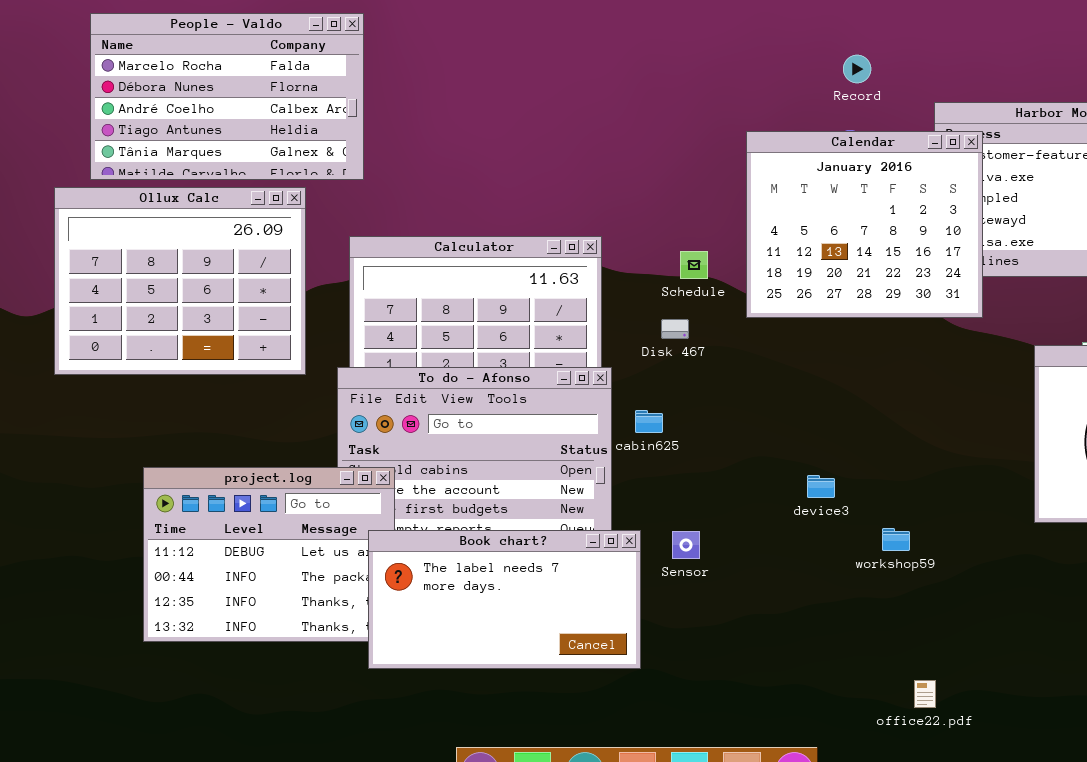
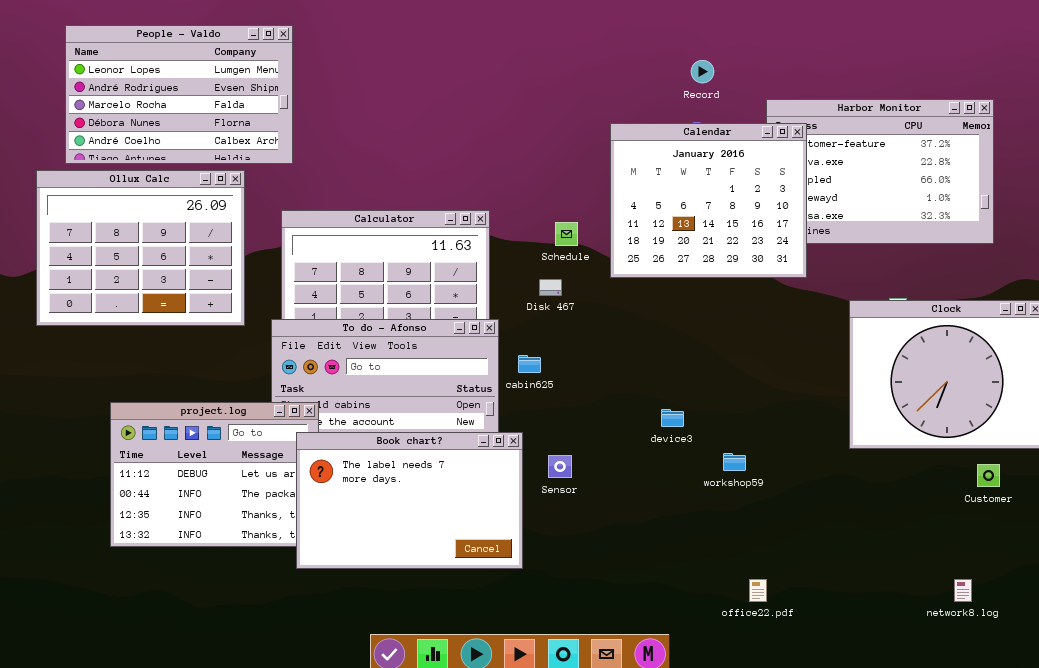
People - Valdo: [90,13,364,180] -> [65,25,293,164], scrolled up 2 rows
Book chart?: [368,530,641,669] -> [296,432,523,569], resized

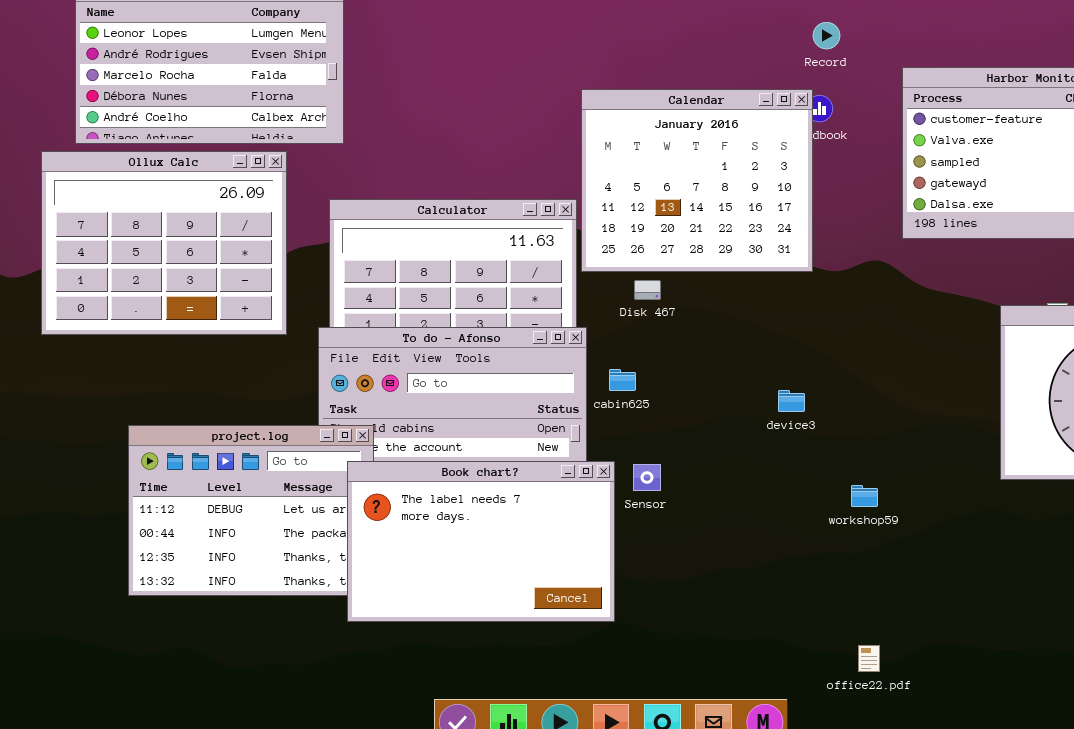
Calendar: [610,123,807,278] -> [581,89,813,272], moved
device3: [661,409,684,427] -> [778,390,805,412], moved
Sensor: [548,455,572,478] -> [633,464,661,491], moved
office22.pdf: [749,579,767,602] -> [858,645,880,672], moved

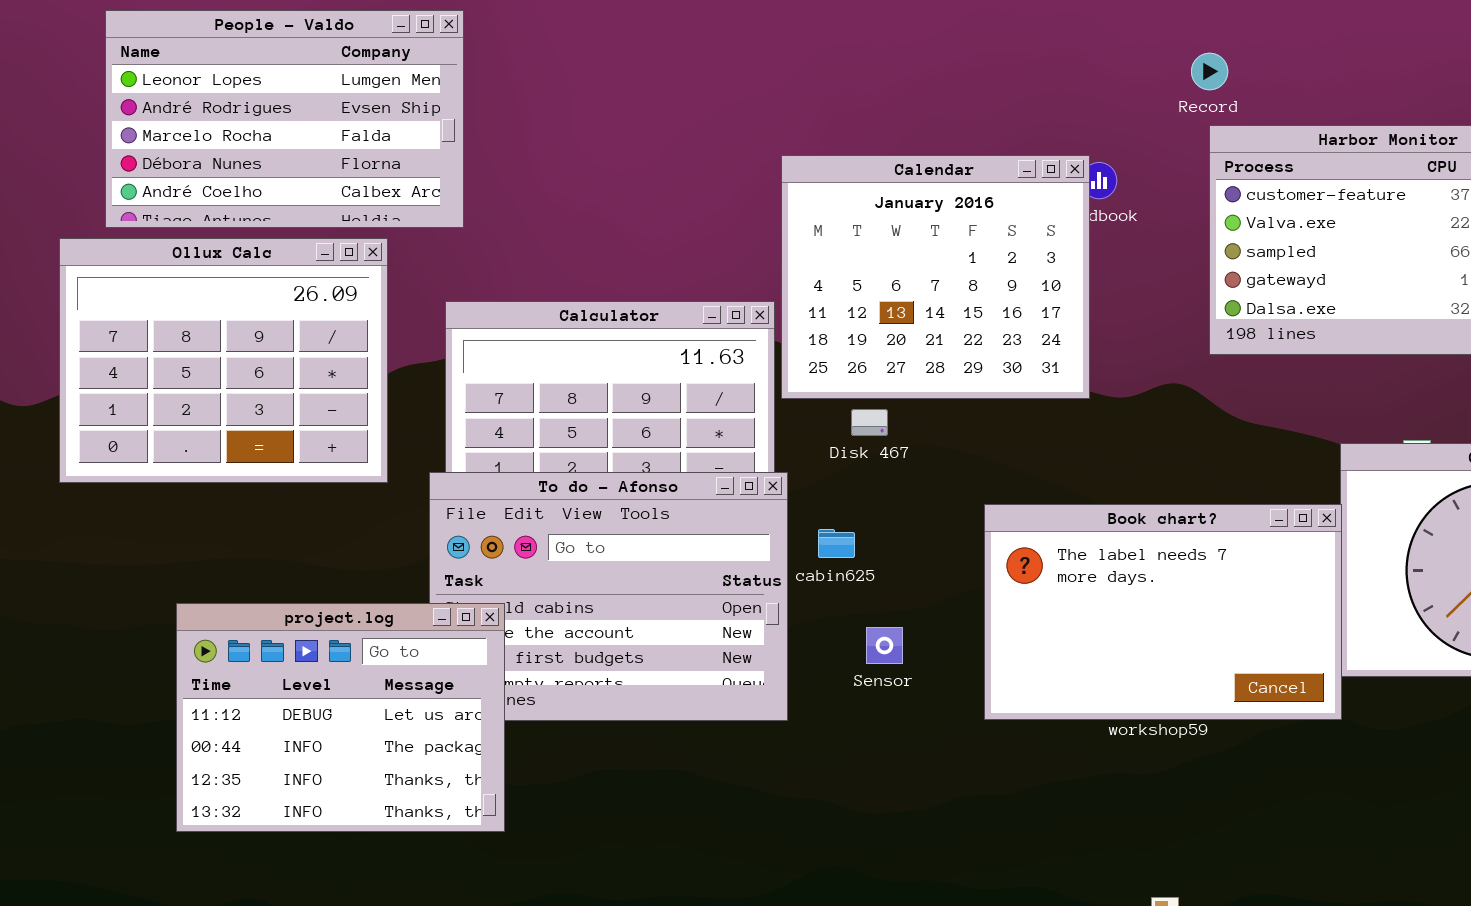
Record: [813,22,840,49] -> [1191,53,1228,90], moved
Book chart?: [347,461,615,622] -> [984,504,1342,720], moved
Sensor: [633,464,661,491] -> [866,627,903,664], moved

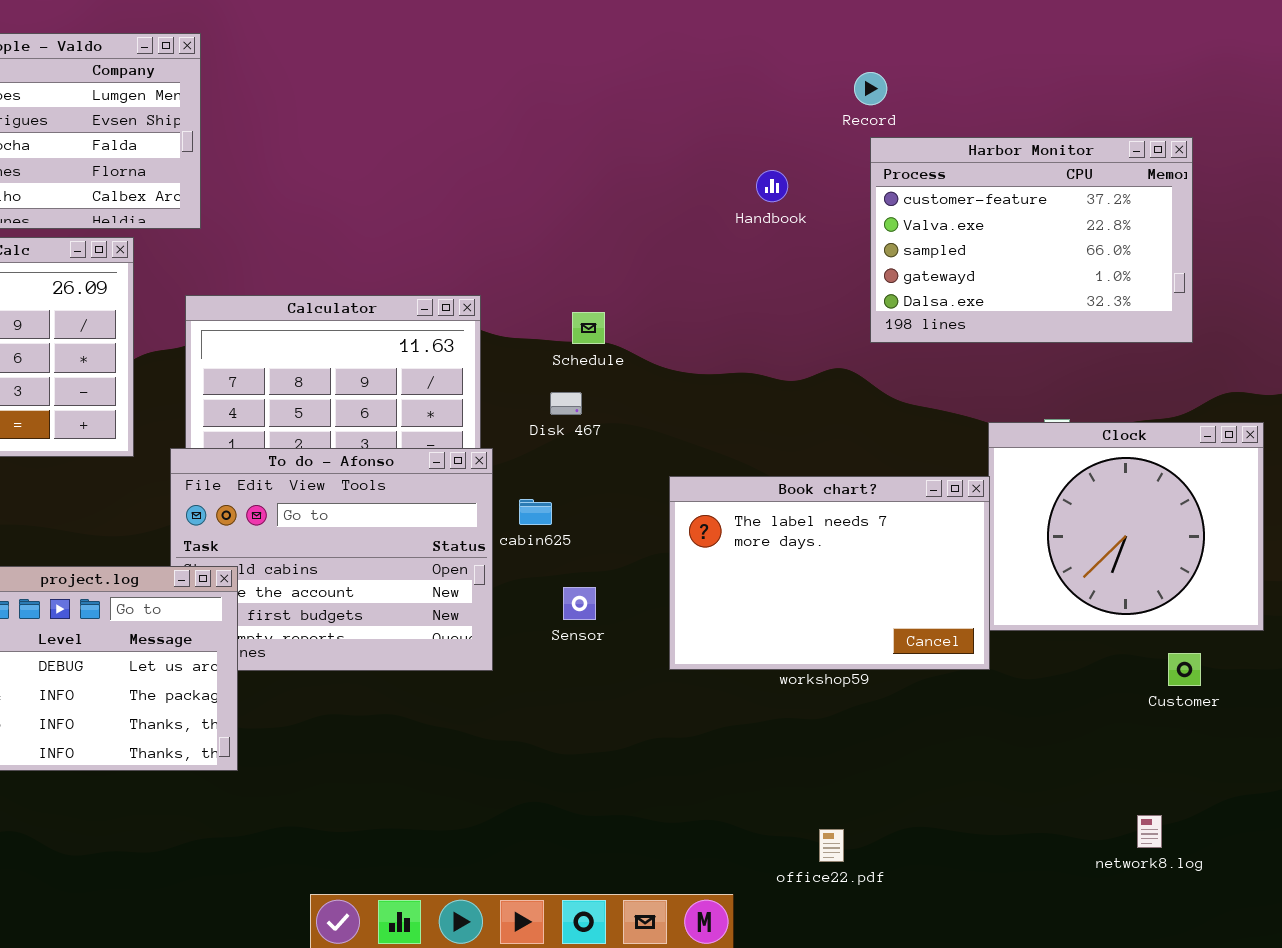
Calendar: [781,155,1090,399] -> none, closed

